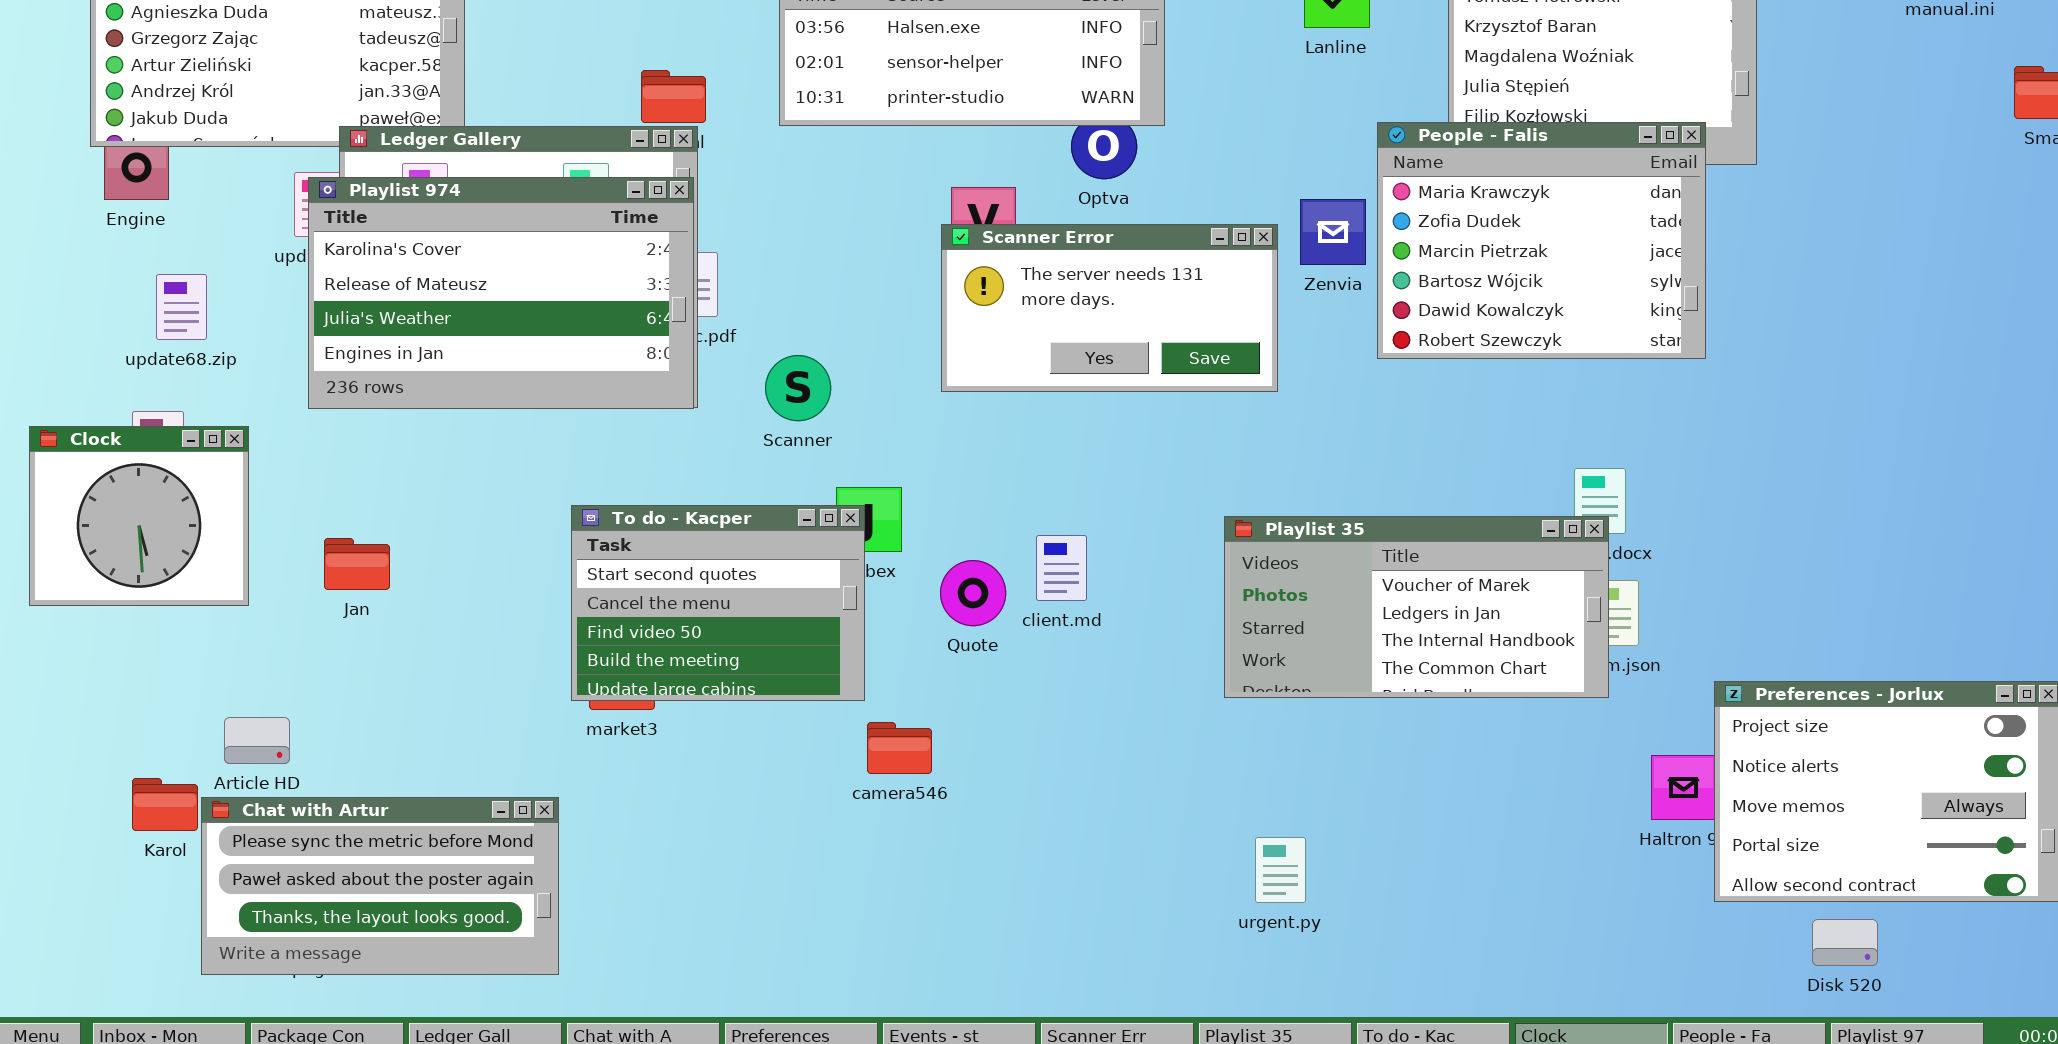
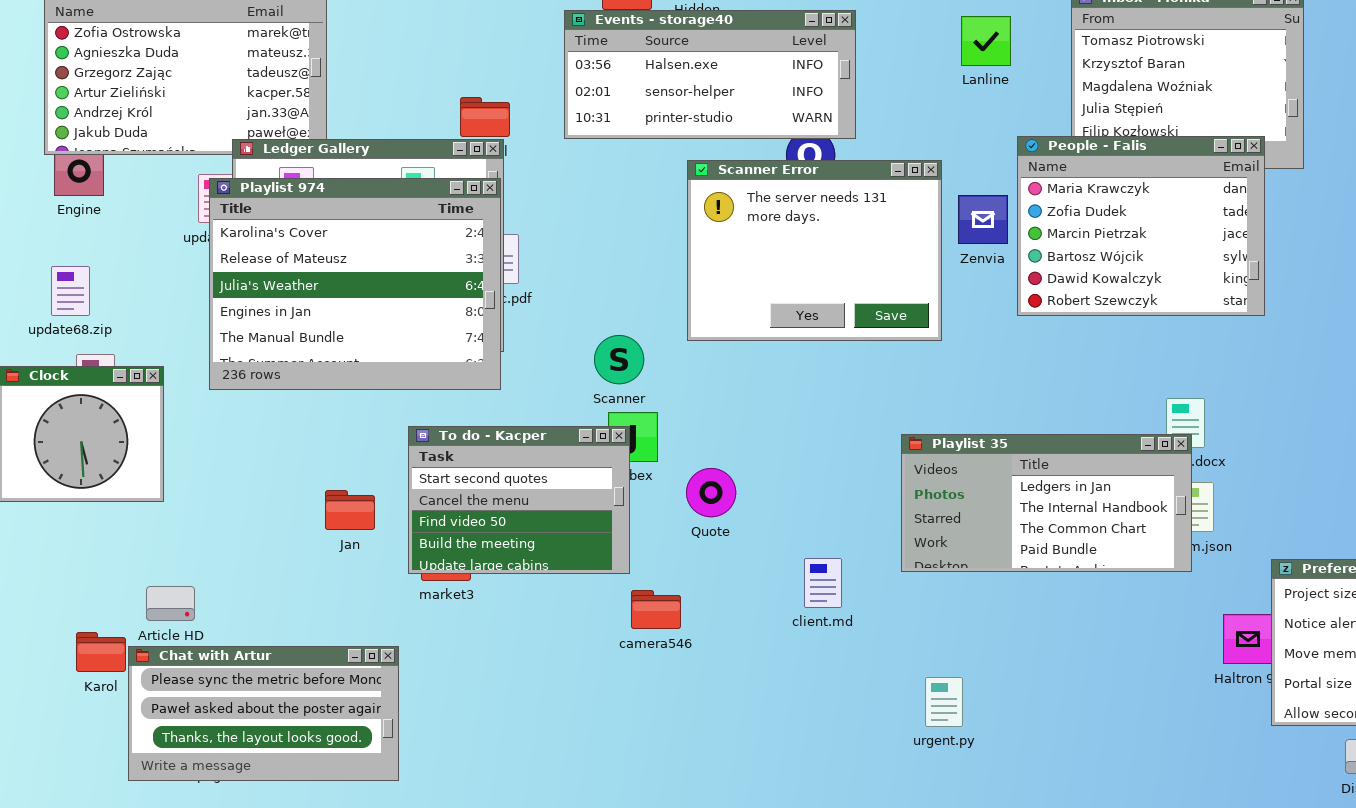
Playlist 974: [308,177,694,409] -> [209,178,501,390], resized
Scanner Error: [941,224,1278,392] -> [687,160,942,341], resized
update68.zip: [156,274,207,340] -> [51,266,90,316], moved
Scanner: [765,355,831,421] -> [594,335,644,384], moved
Playlist 35: [1224,516,1609,698] -> [901,434,1192,572], scrolled down 1 row
client.md: [1036,535,1087,601] -> [804,558,842,608], moved
Jan: [324,538,390,590] -> [325,490,375,530], moved

